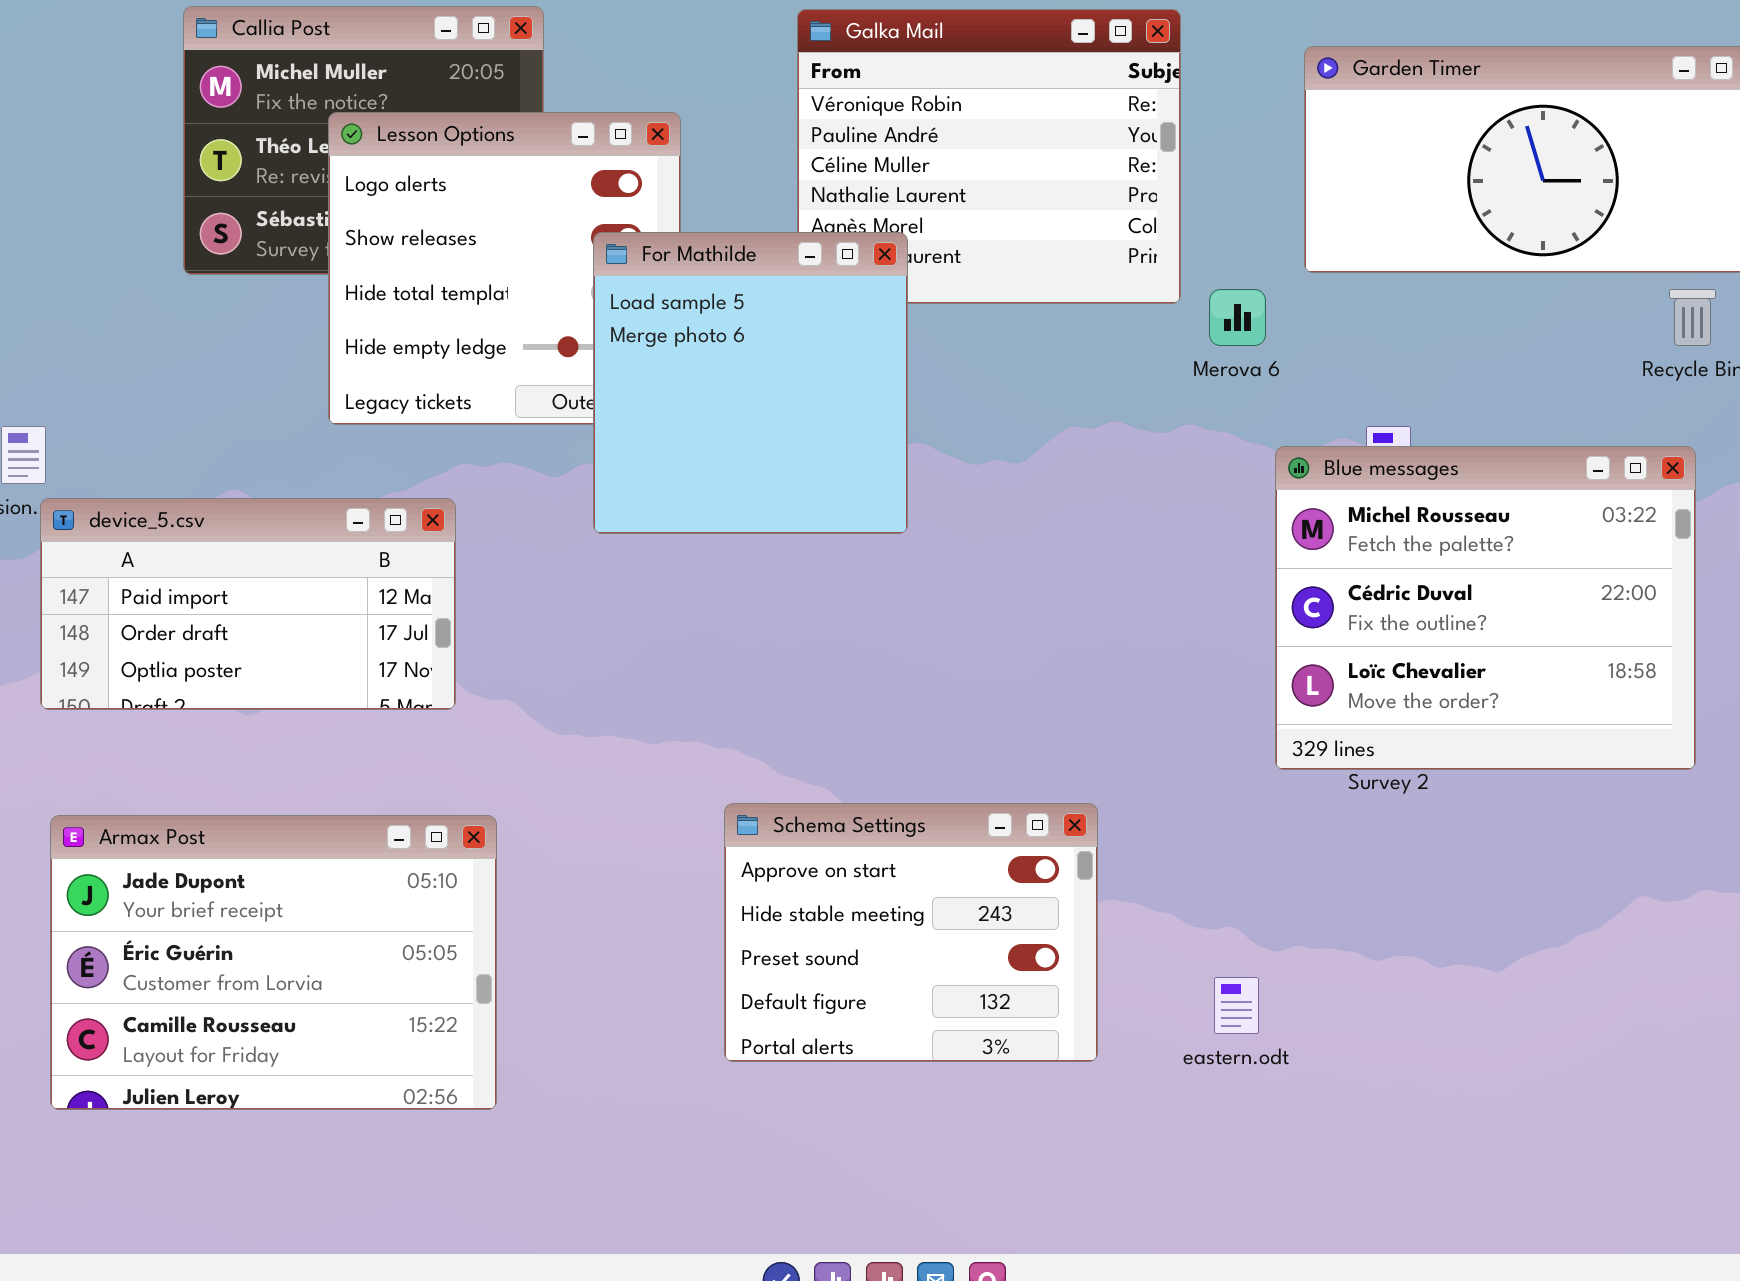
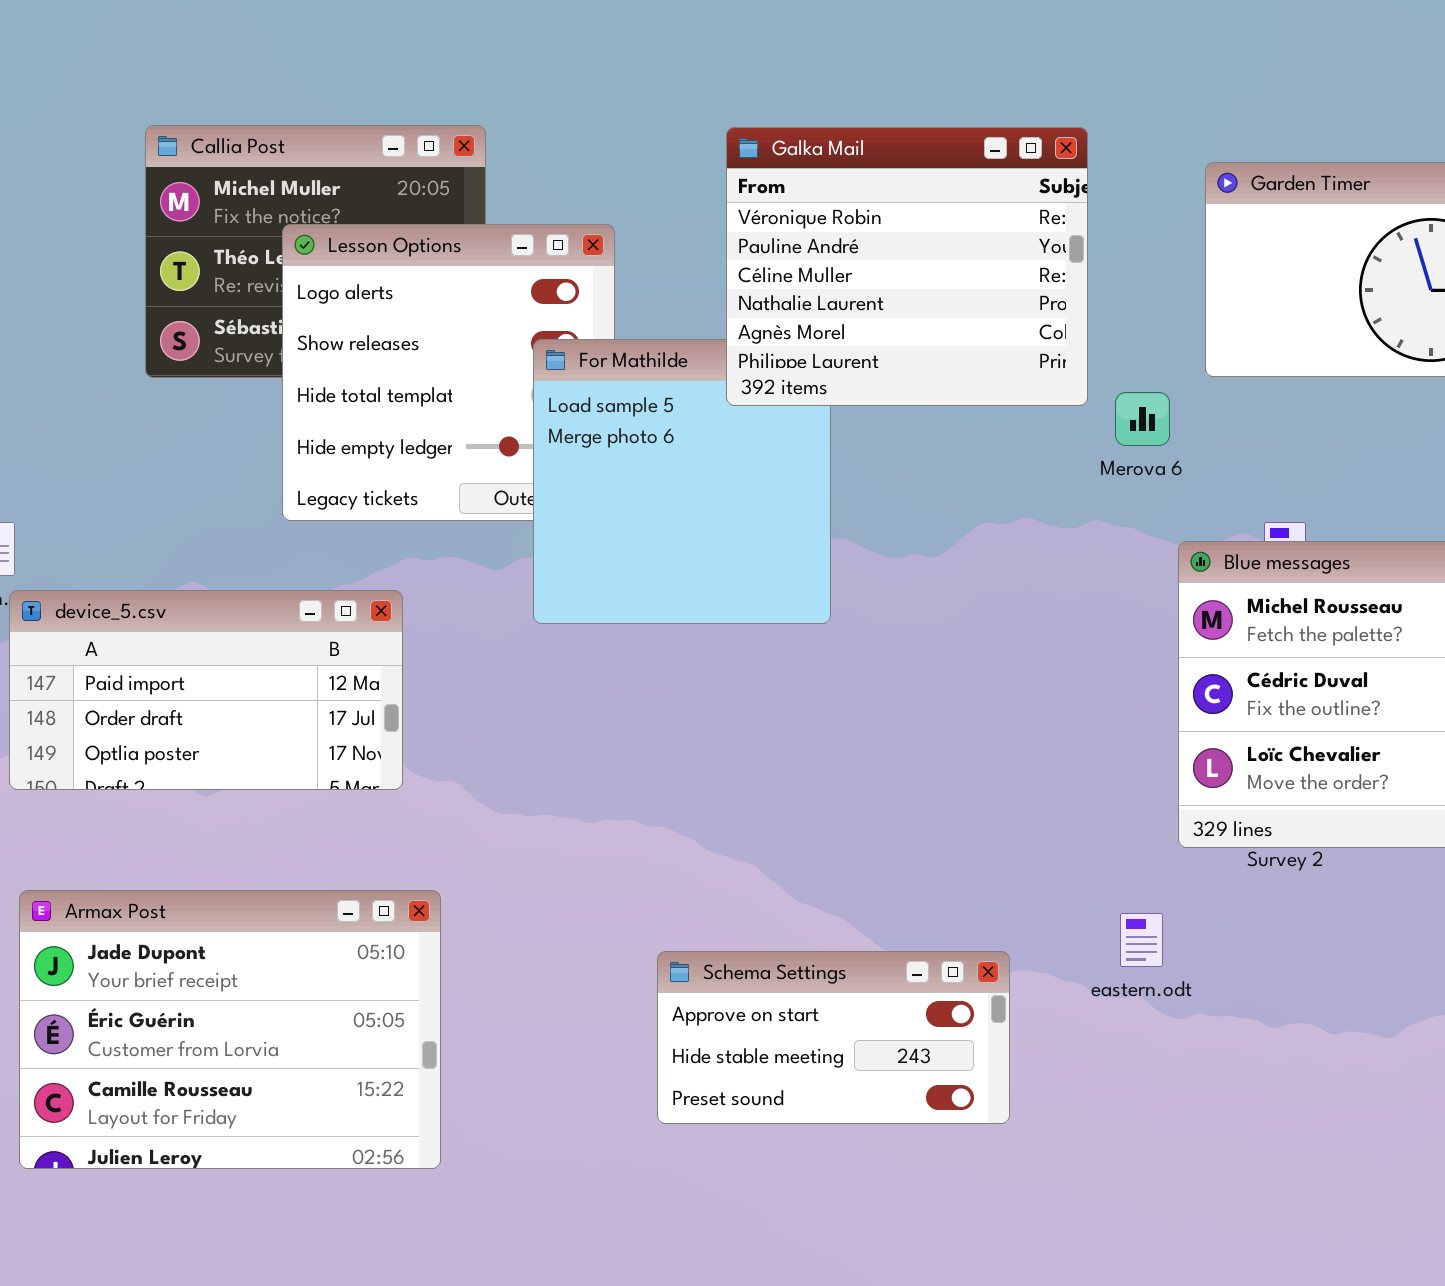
Galka Mail: [797,9,1181,304] -> [726,127,1088,406], raised
Schema Settings: [724,803,1098,1062] -> [657,951,1010,1124], resized
eastern.odt: [1214,977,1259,1034] -> [1120,913,1163,967], moved

